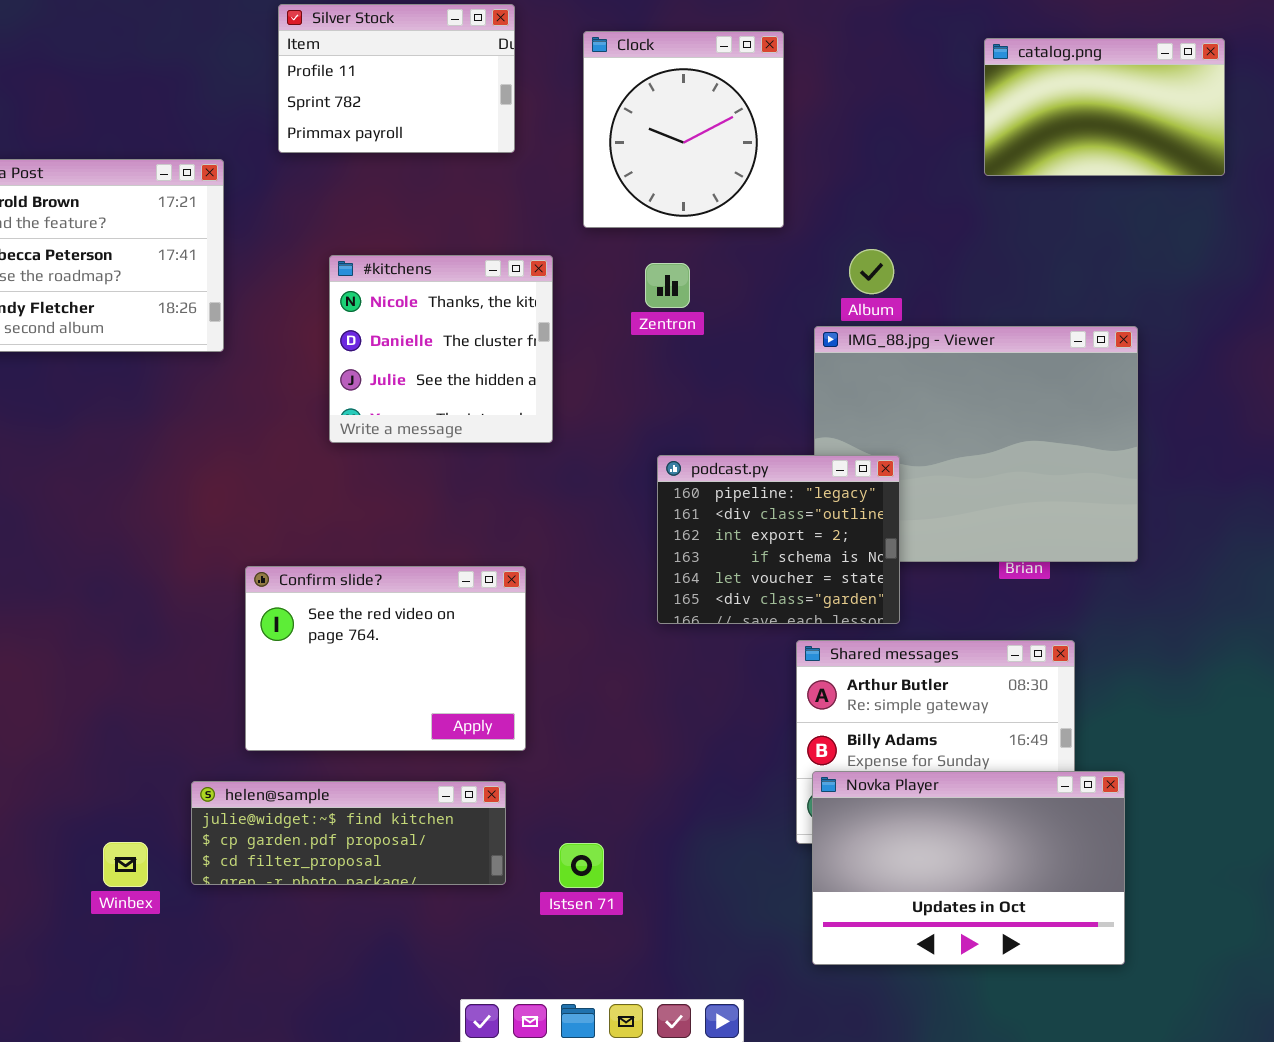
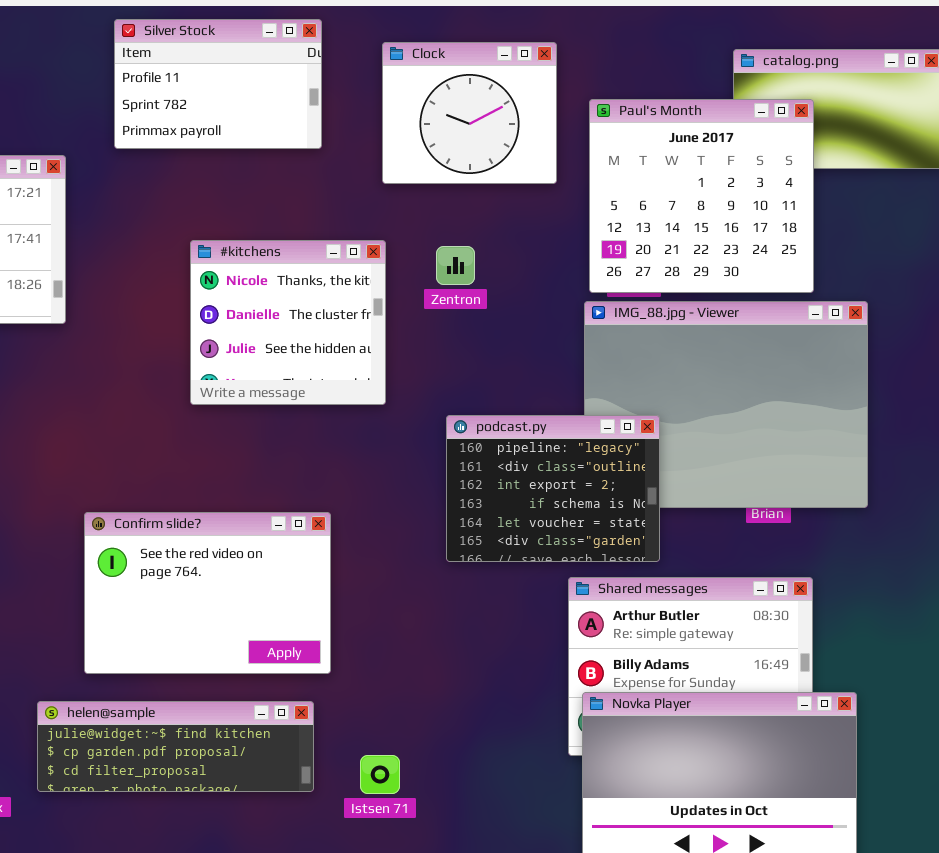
Clock: [583,31,784,228] -> [382,42,557,184], resized
Paul's Month: none -> [589,99,814,293], opened
#kitchens: [329,255,553,443] -> [190,240,386,405], moved

